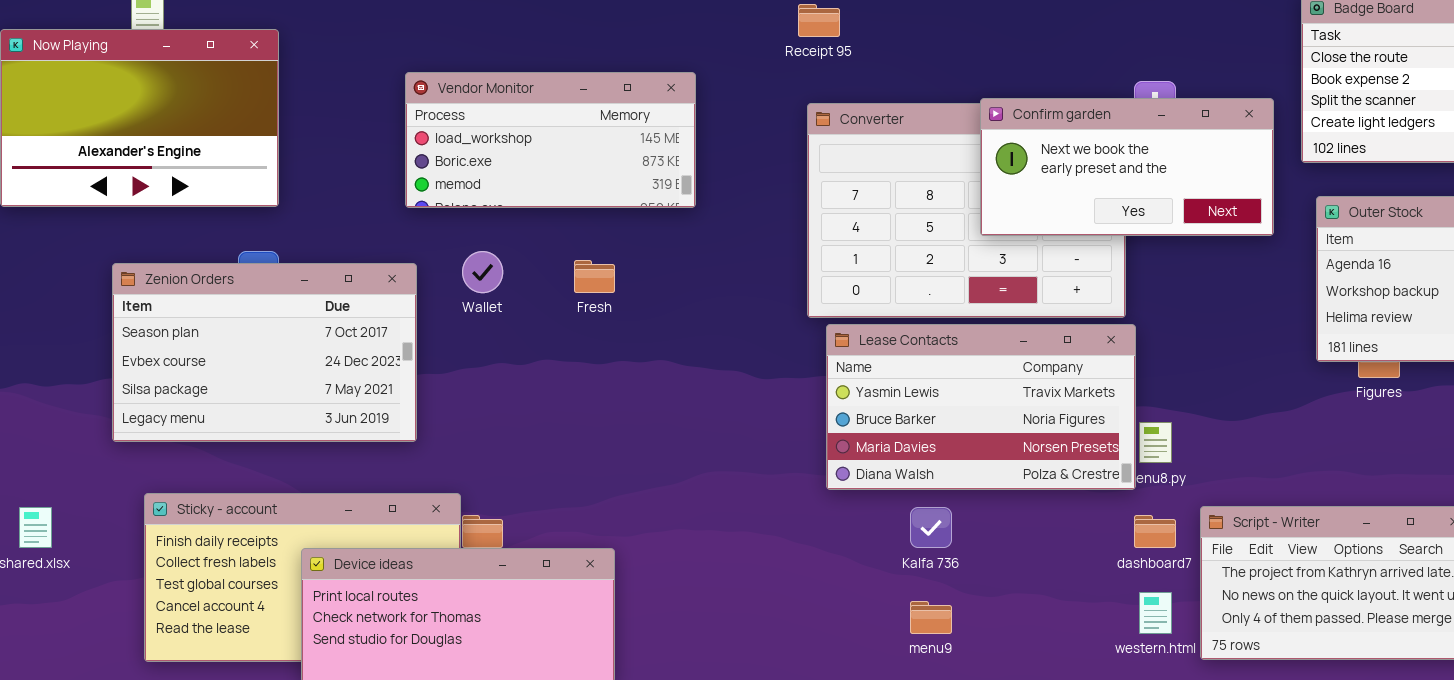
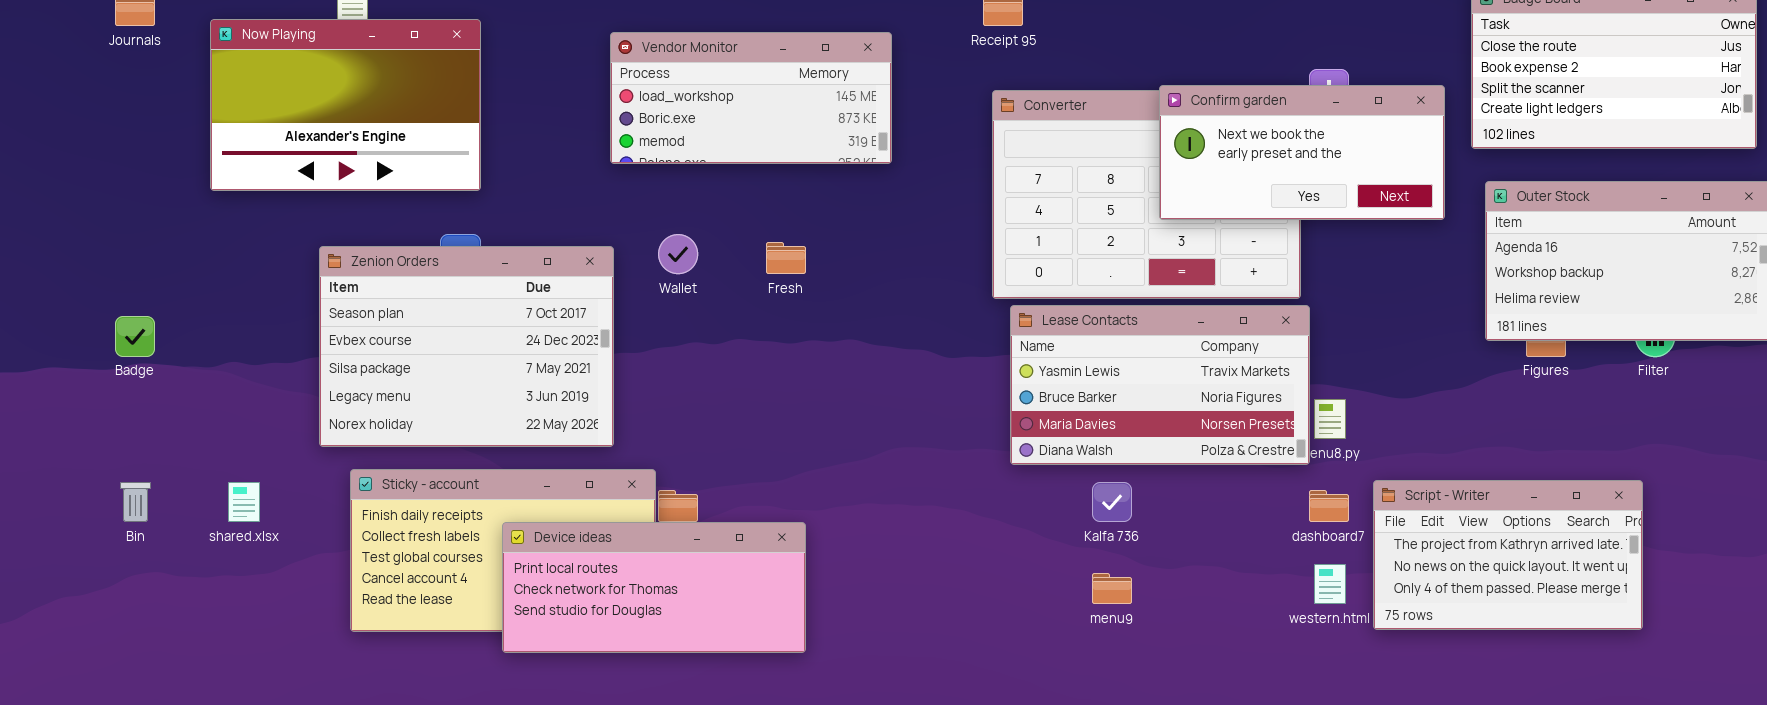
Vendor Monitor: [405,72,696,208] -> [610,32,892,164], moved
Zenion Orders: [112,263,417,442] -> [319,246,614,447], resized

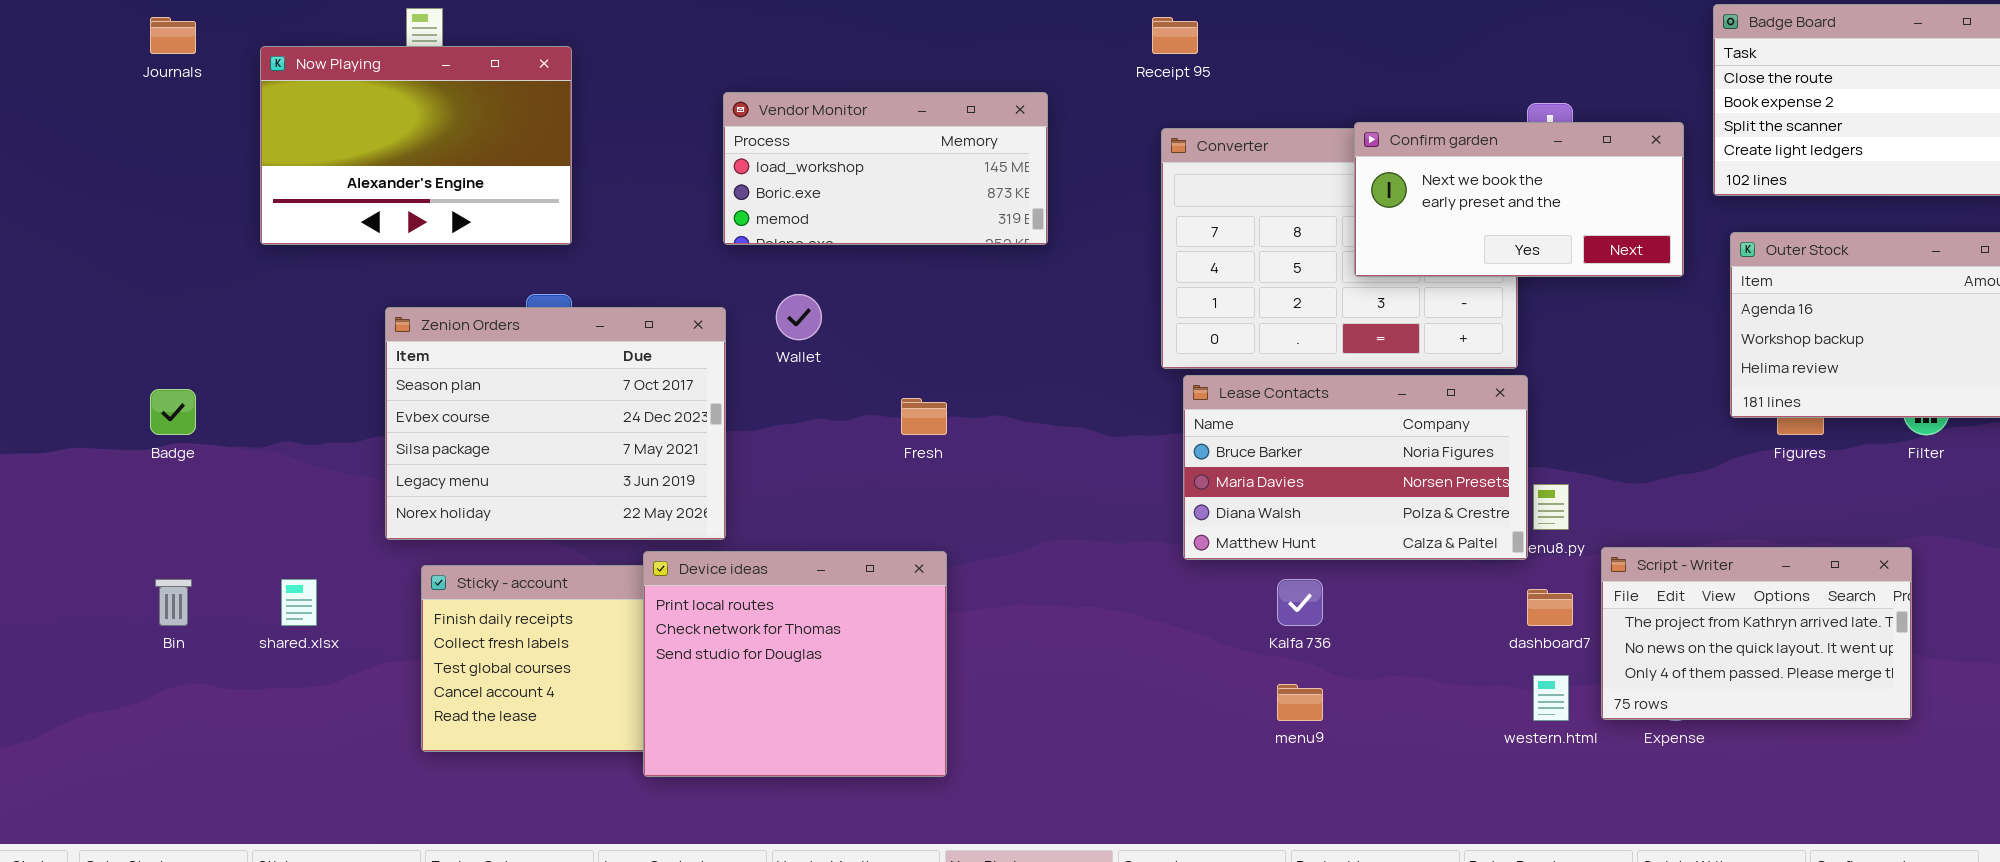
Vendor Monitor: [610,32,892,164] -> [723,92,1048,245], moved
Fresh: [766,242,806,274] -> [901,398,947,435], moved
Lease Contacts: [1010,305,1310,465] -> [1183,375,1528,560], scrolled down 1 row
Script - Writer: [1373,480,1643,630] -> [1601,547,1912,720], moved
Device ideas: [502,522,806,653] -> [643,551,947,777], resized

